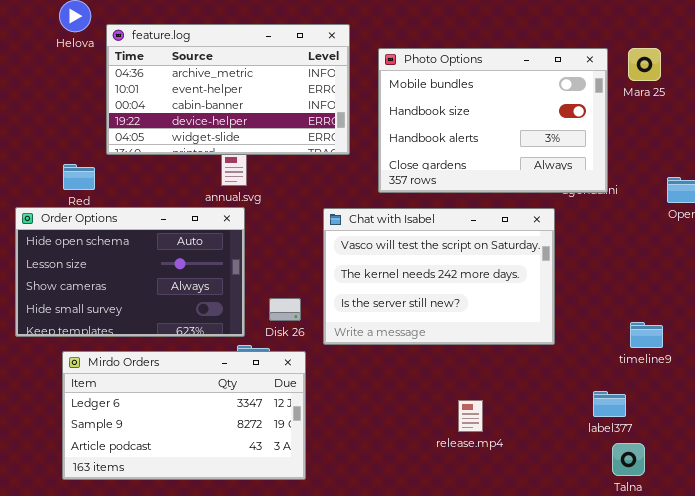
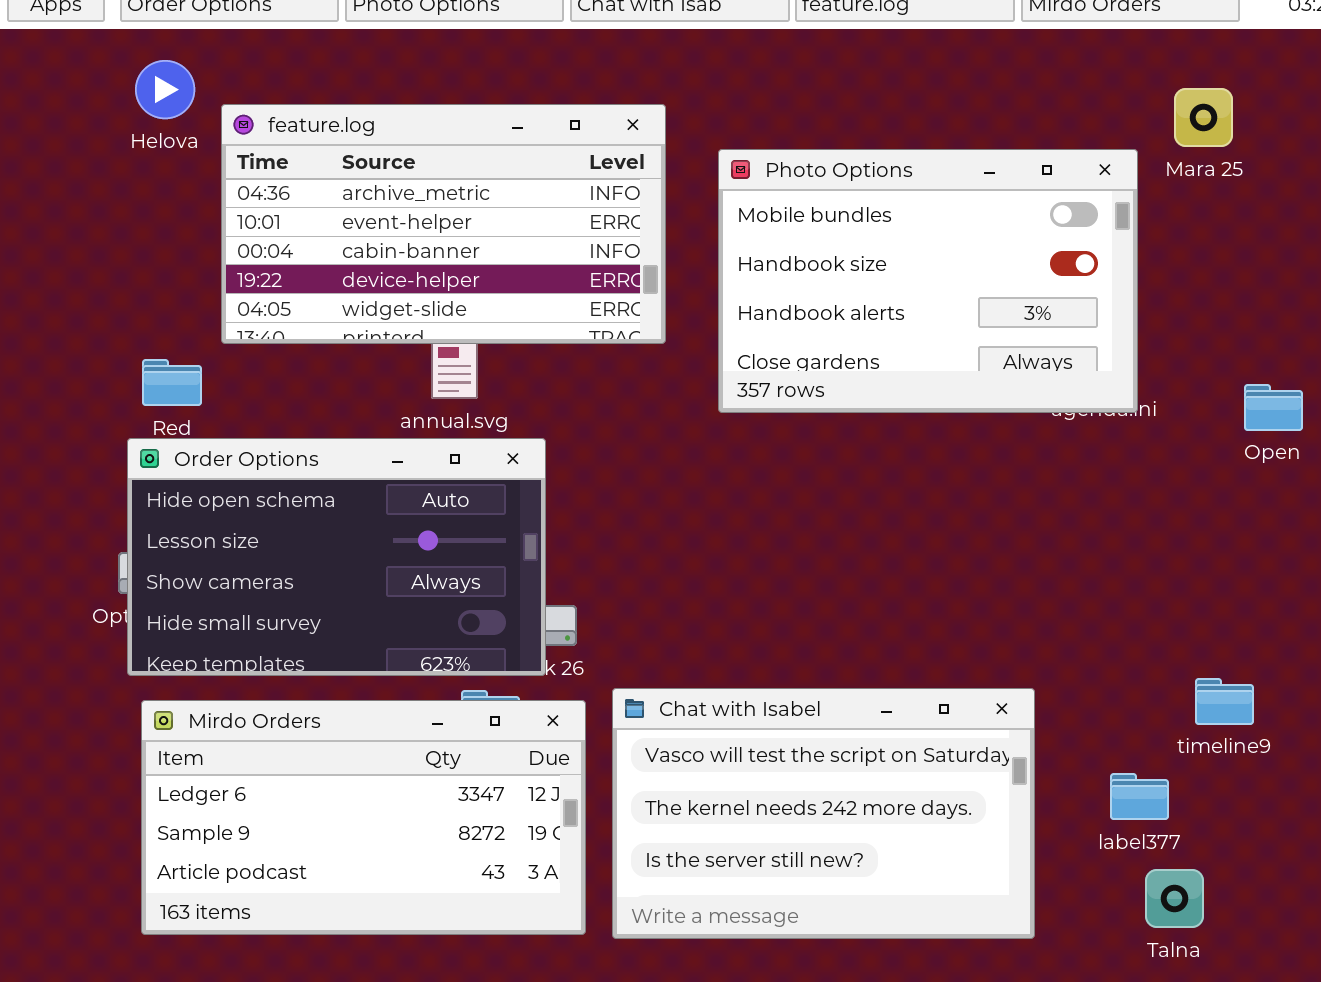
Mara 25: [628,48,661,81] -> [1174,88,1233,147], moved
Order Options: [15,207,245,337] -> [127,438,546,676], moved
Chat with Isabel: [323,208,555,345] -> [612,688,1035,939], moved
timeline9: [630,322,663,348] -> [1195,678,1254,725], moved

